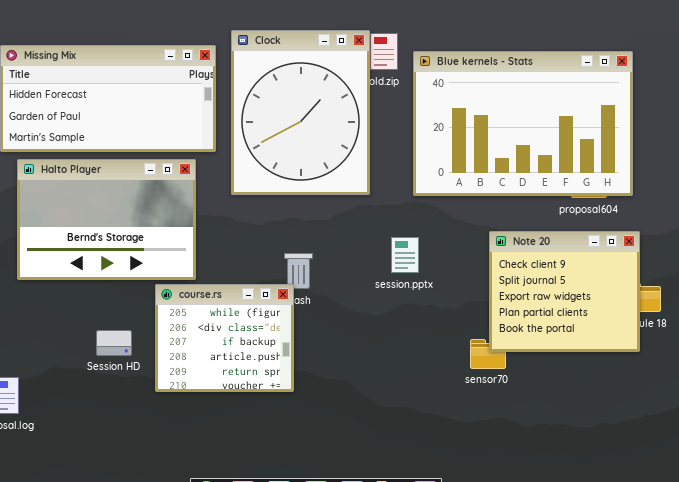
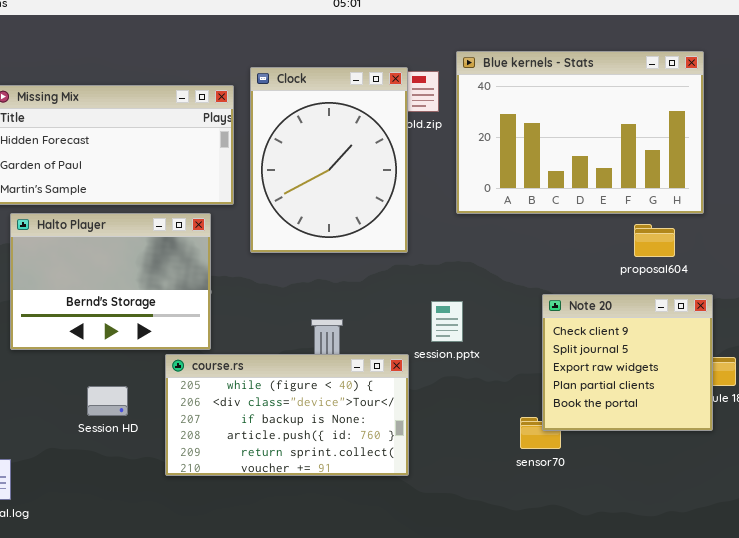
Blue kernels - Stats: [413,51,633,196] -> [456,51,704,214], moved
course.rs: [155,284,294,392] -> [165,354,409,476], resized
Session HD: [96,330,132,356] -> [87,386,128,416], moved

